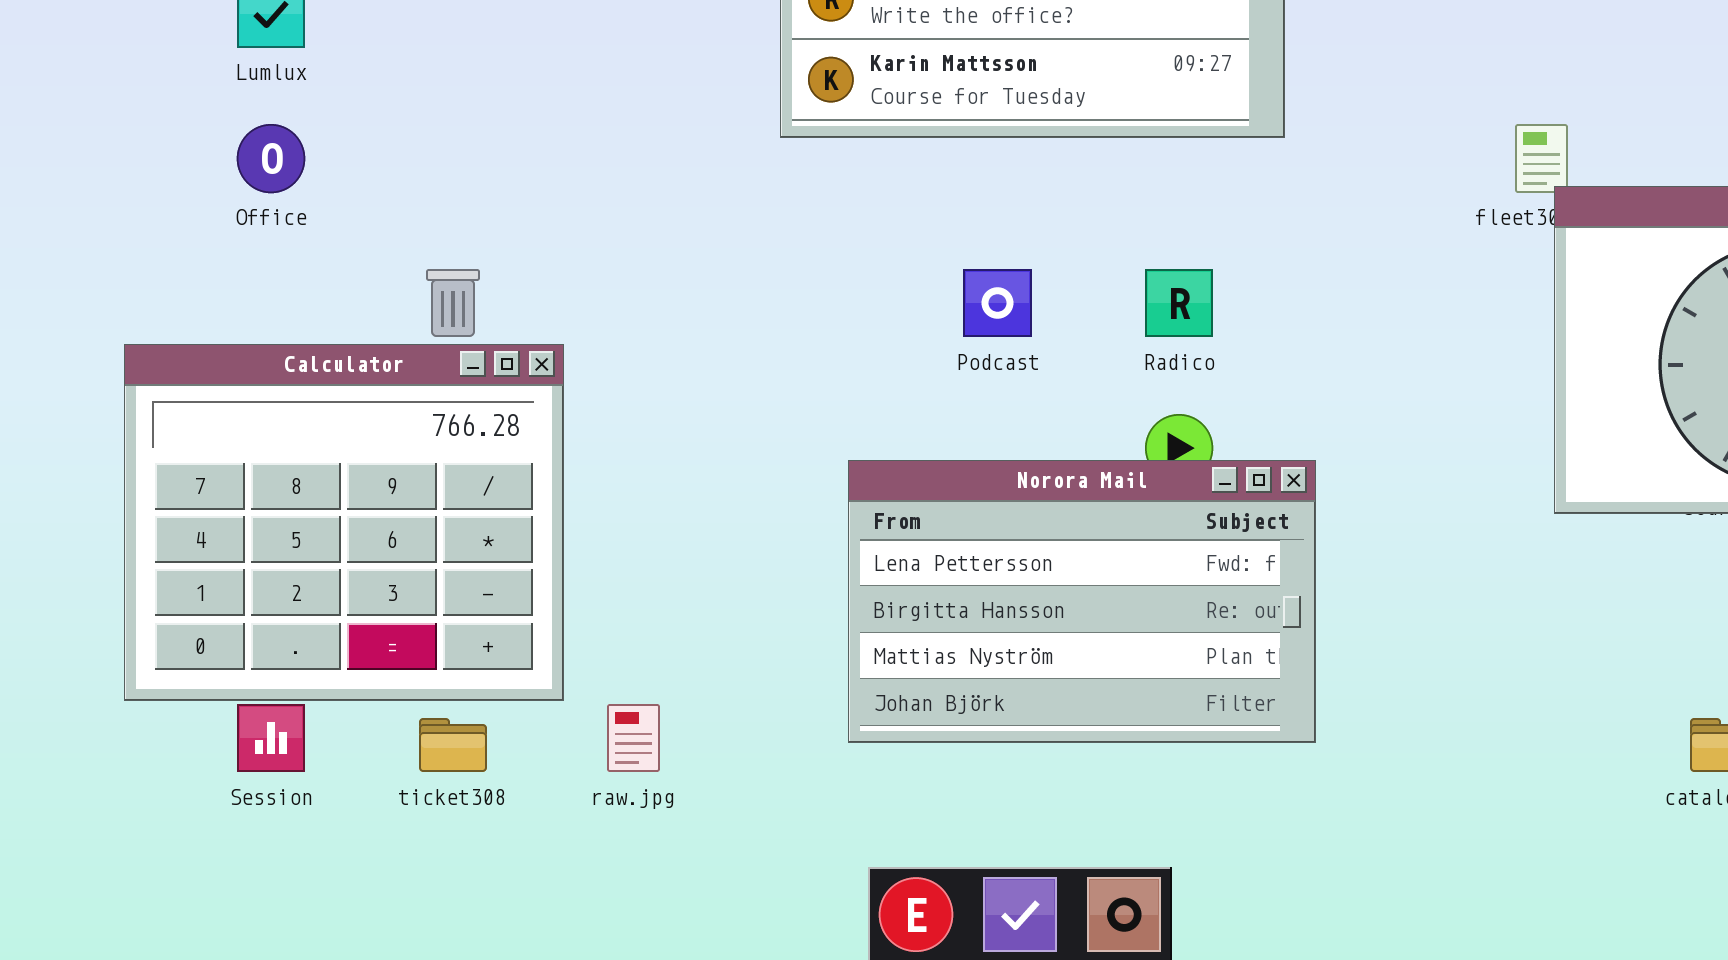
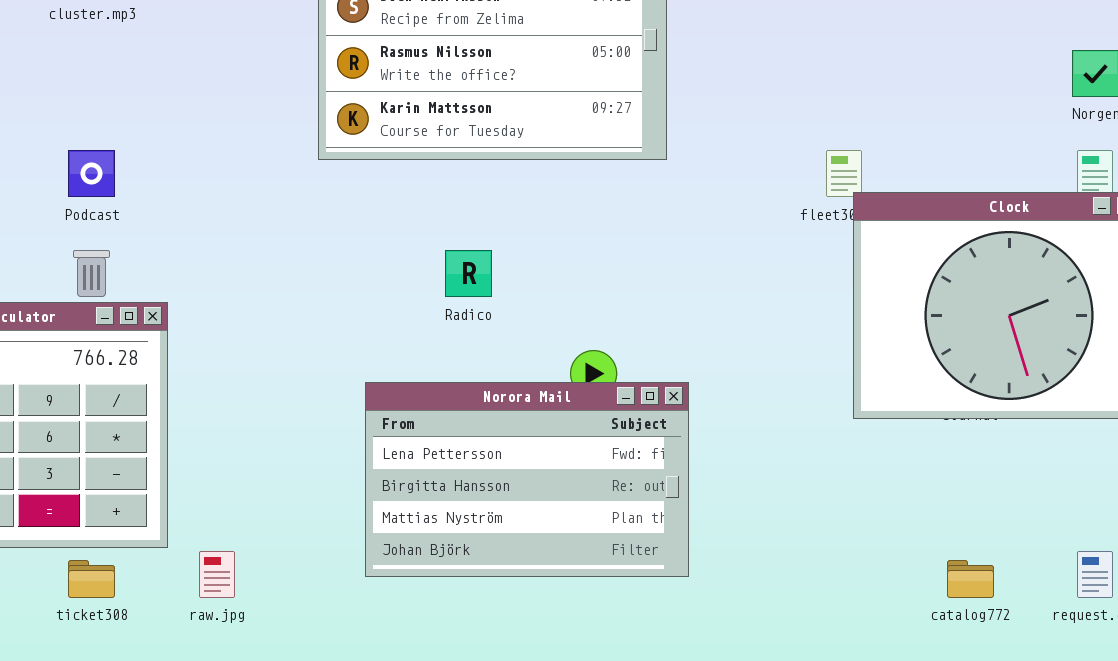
Podcast: [963,269,1032,337] -> [68,150,115,197], moved
Radico: [1145,269,1213,337] -> [445,250,492,297], moved

